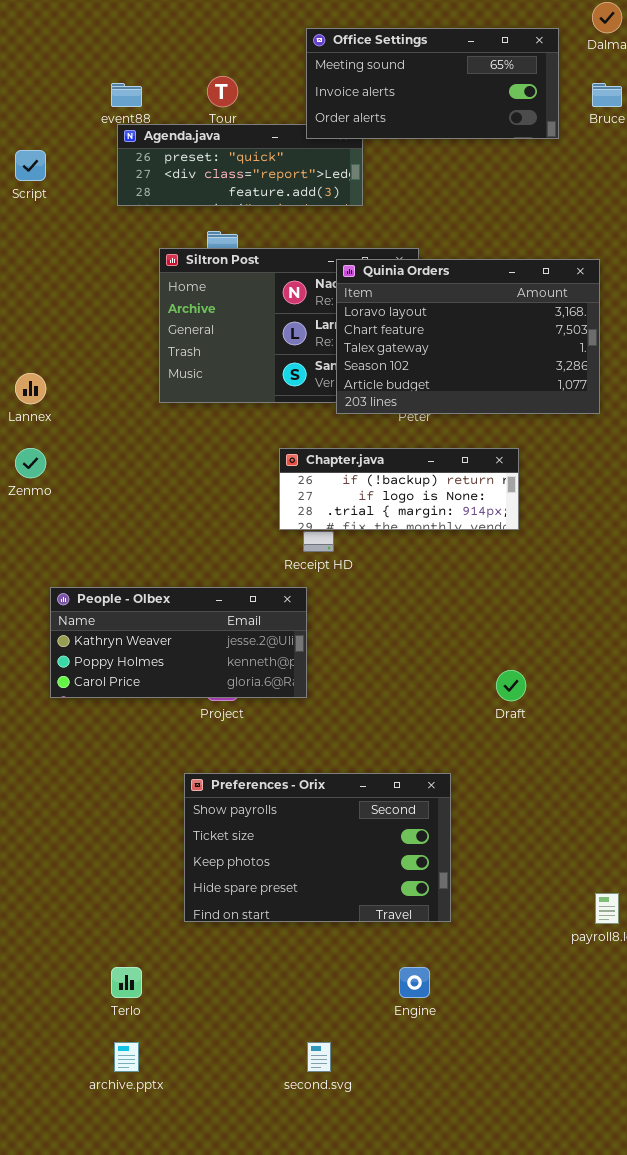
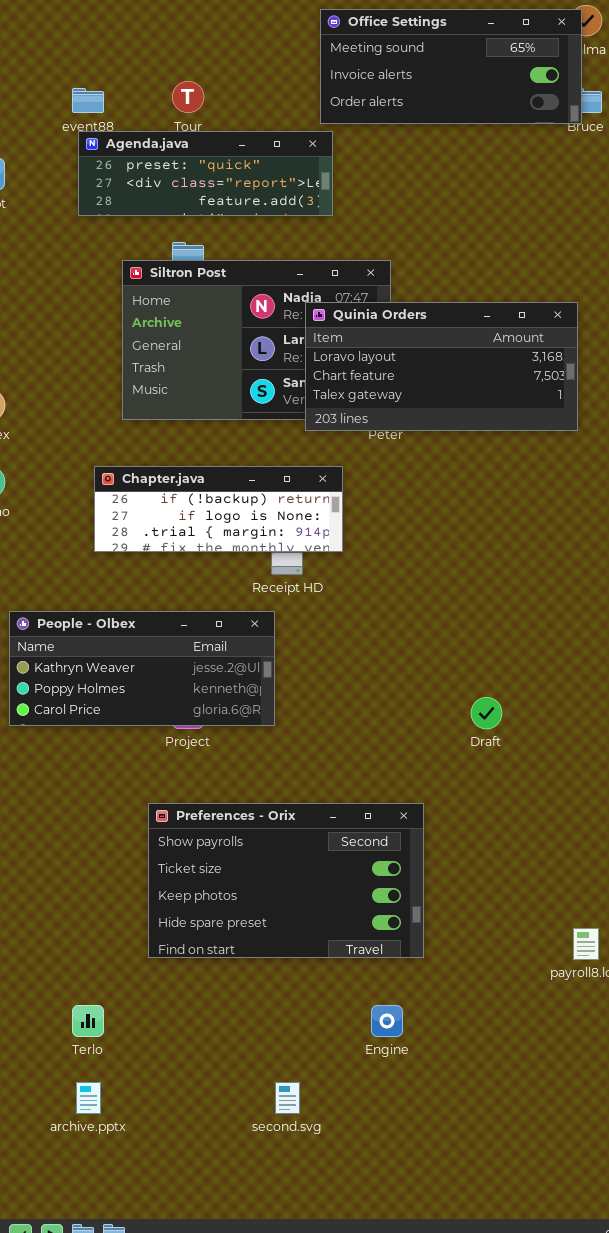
Office Settings: [306,28,559,139] -> [320,9,582,124], moved
Quinia Orders: [336,259,600,414] -> [305,302,578,431], resized
Chapter.java: [279,448,519,530] -> [94,466,343,552], moved

